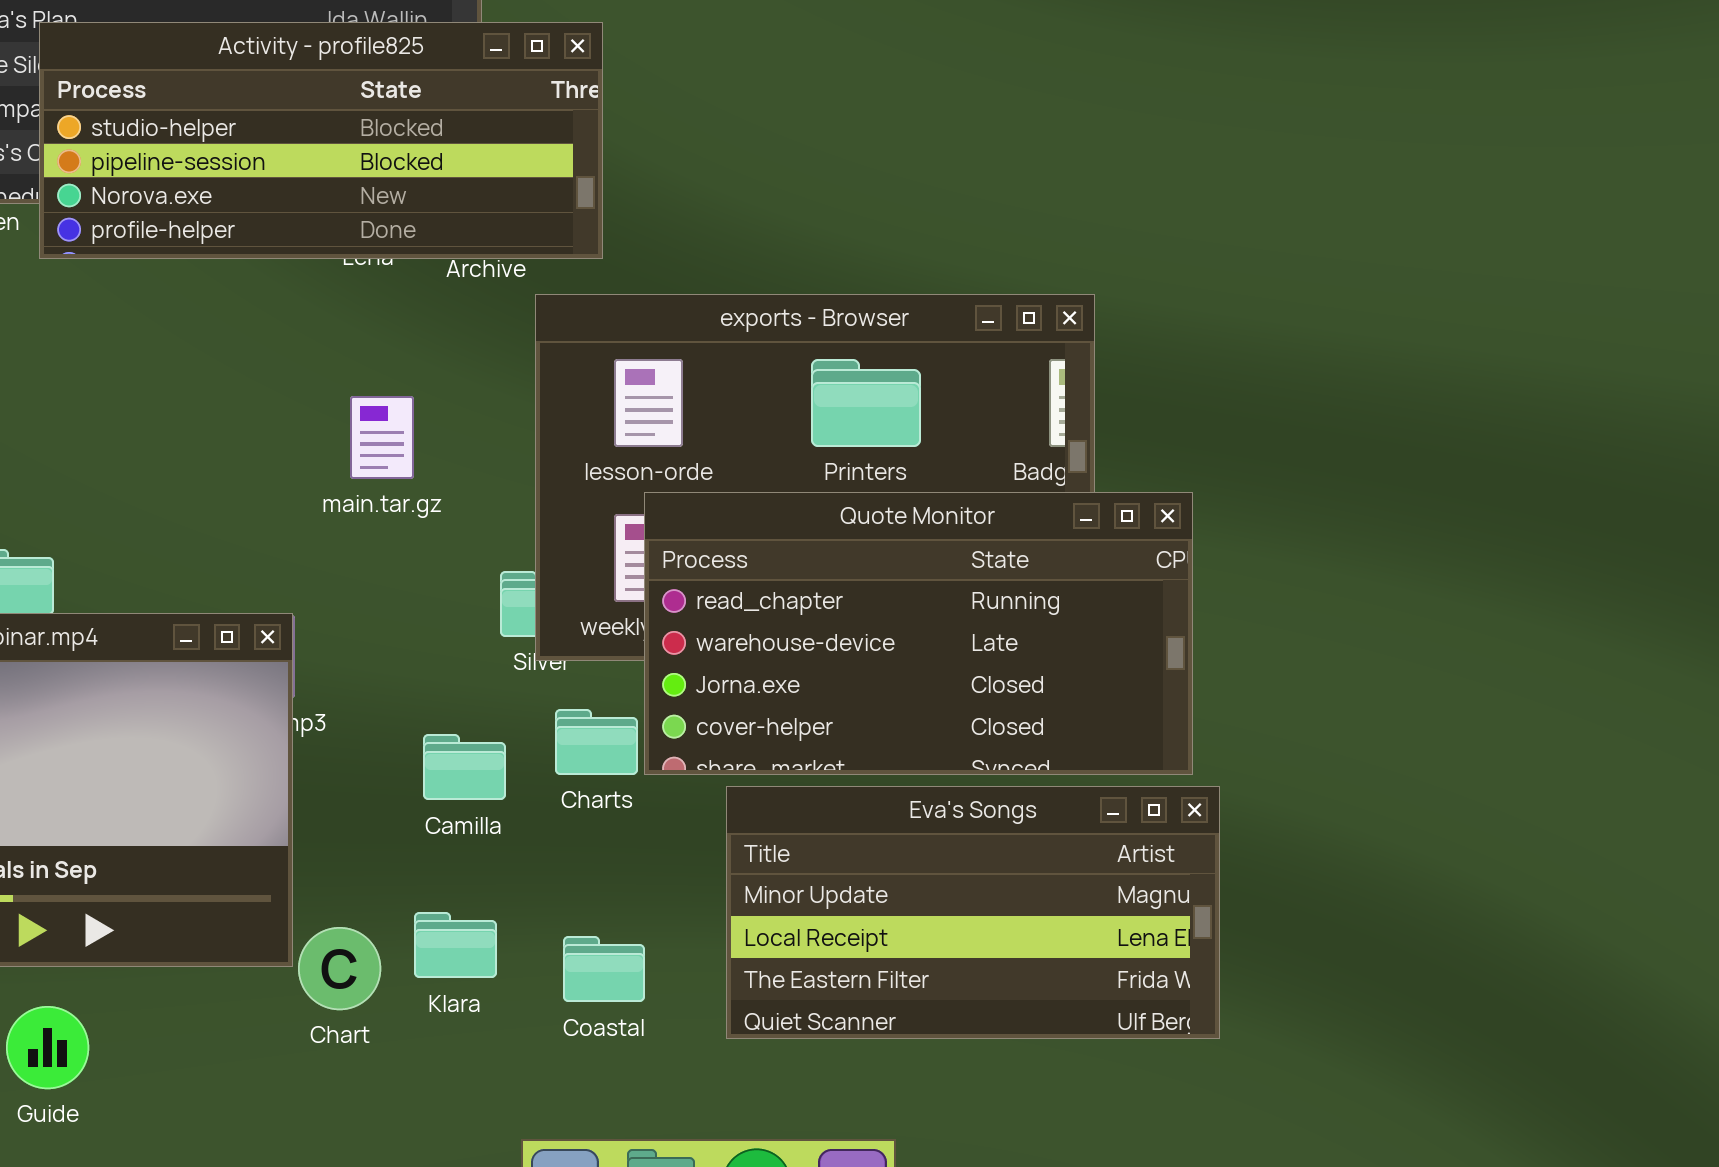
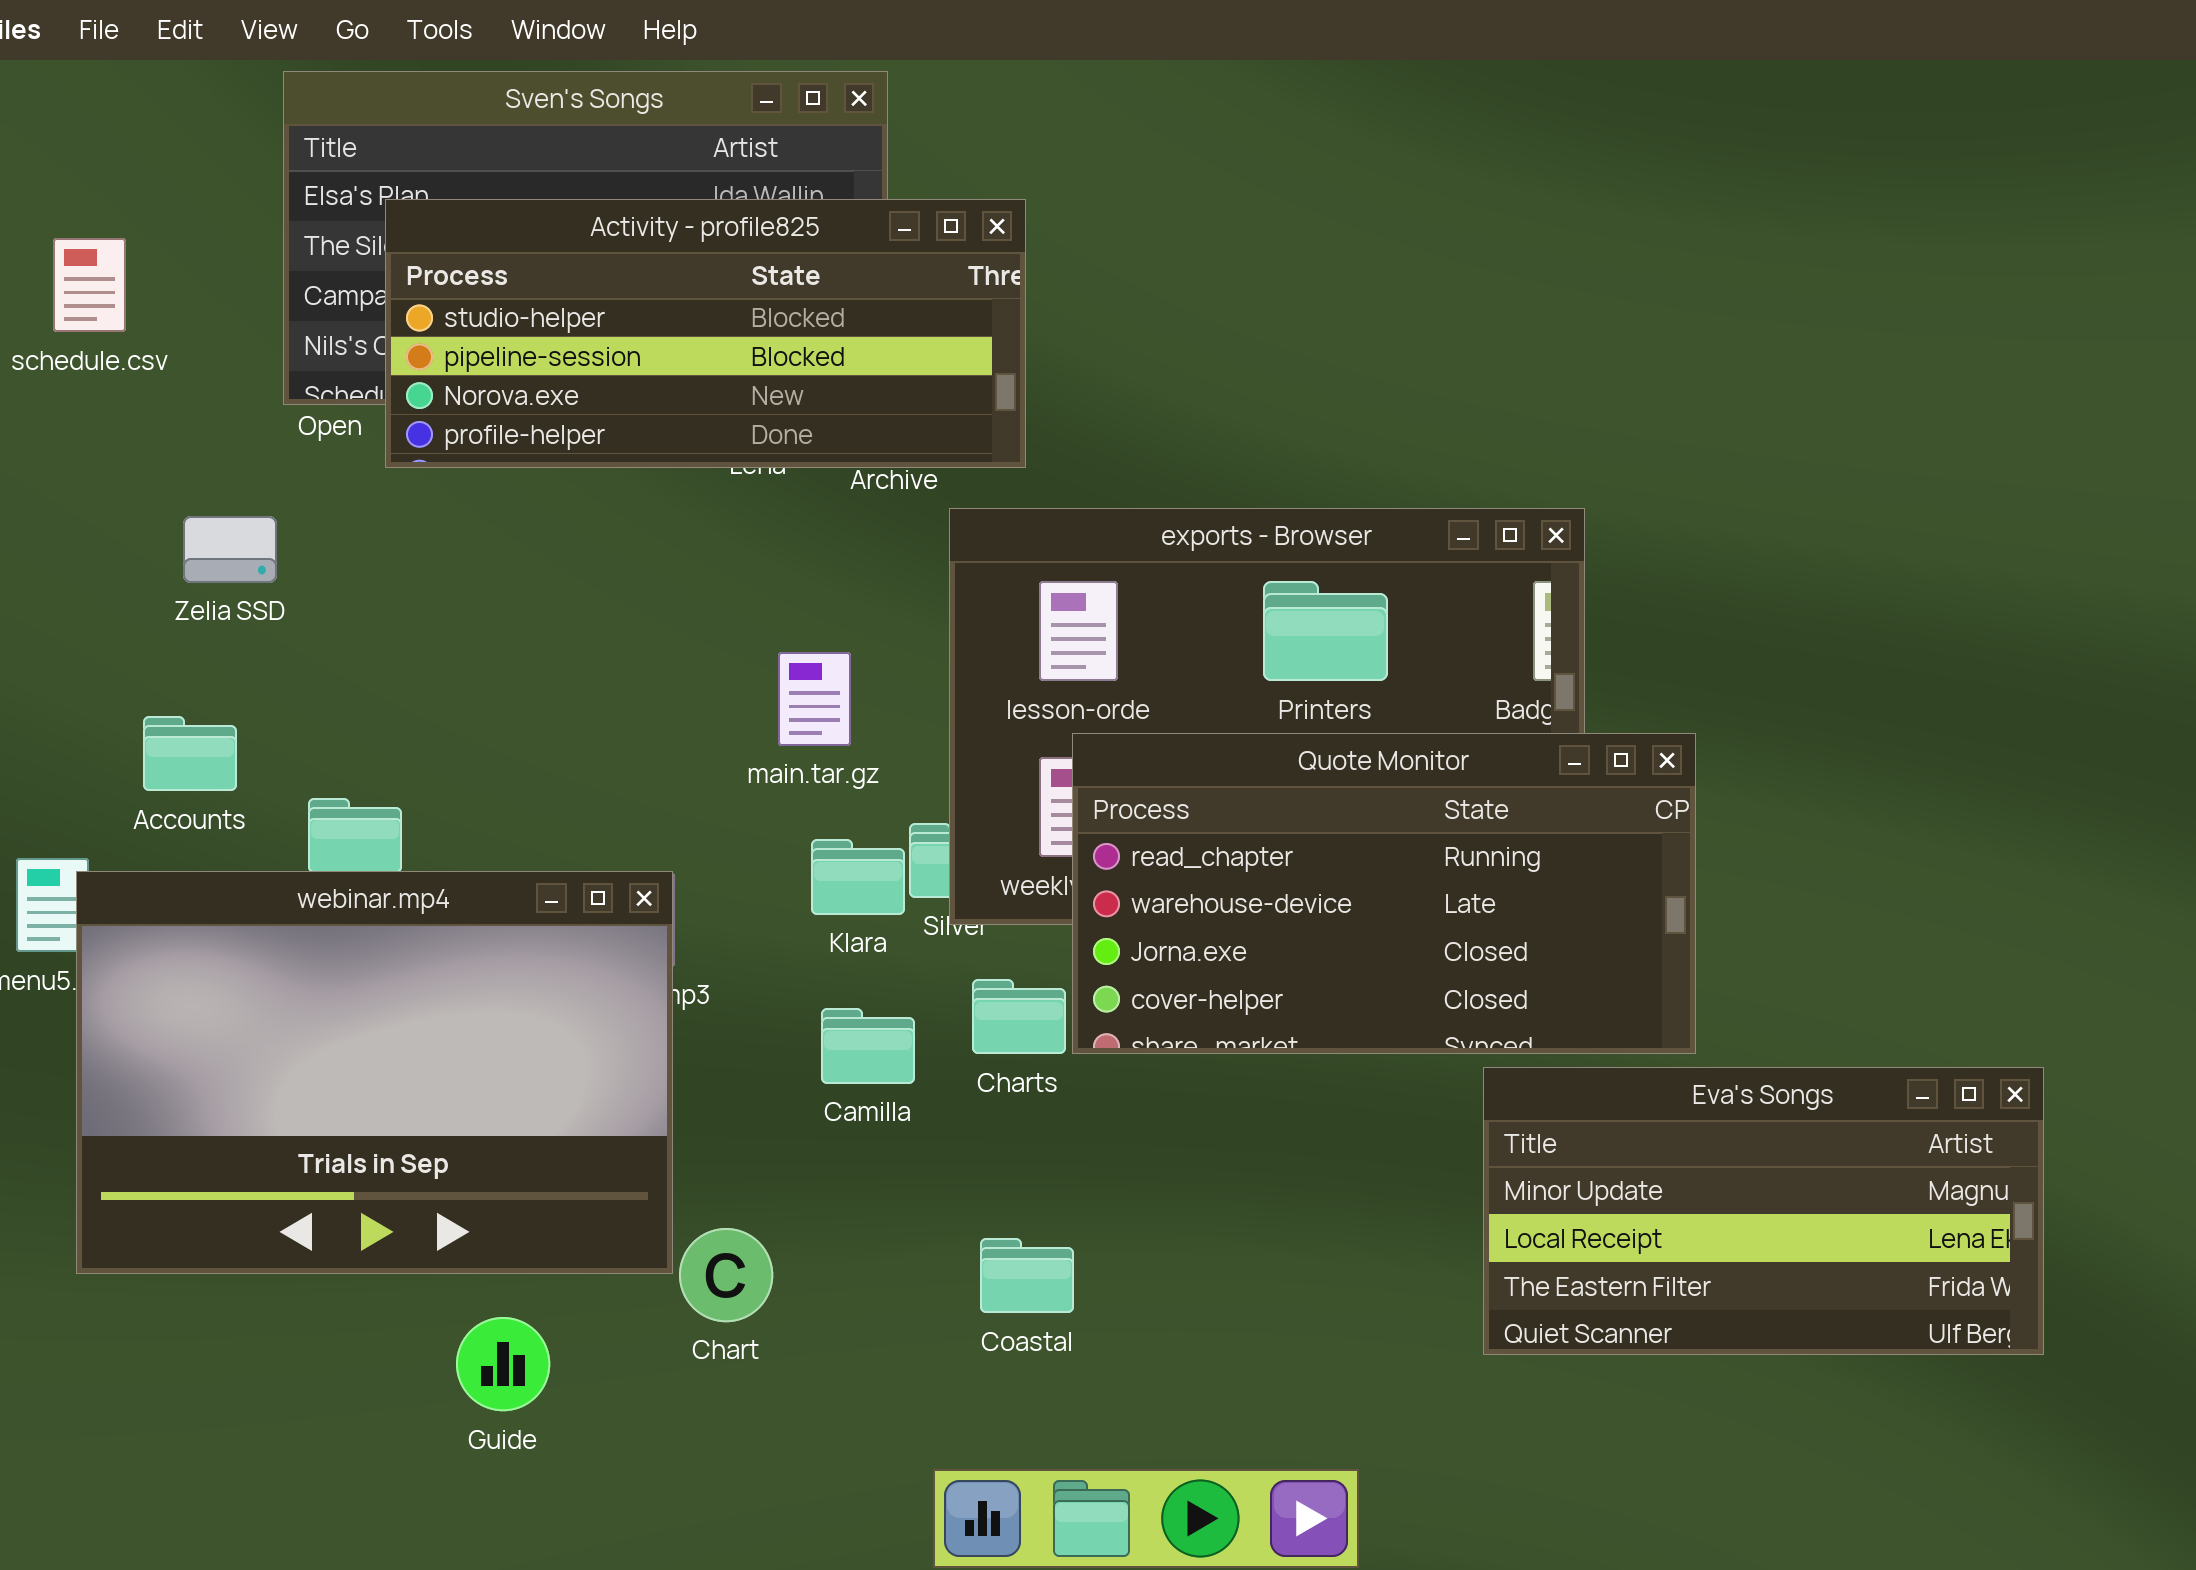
main.tar.gz: [350,396,414,479] -> [778,652,851,746], moved
Eva's Songs: [726,786,1220,1039] -> [1483,1067,2044,1355], moved
Klara: [414,912,497,978] -> [811,839,905,915], moved
Guide: [6,1006,89,1089] -> [456,1317,550,1411], moved

